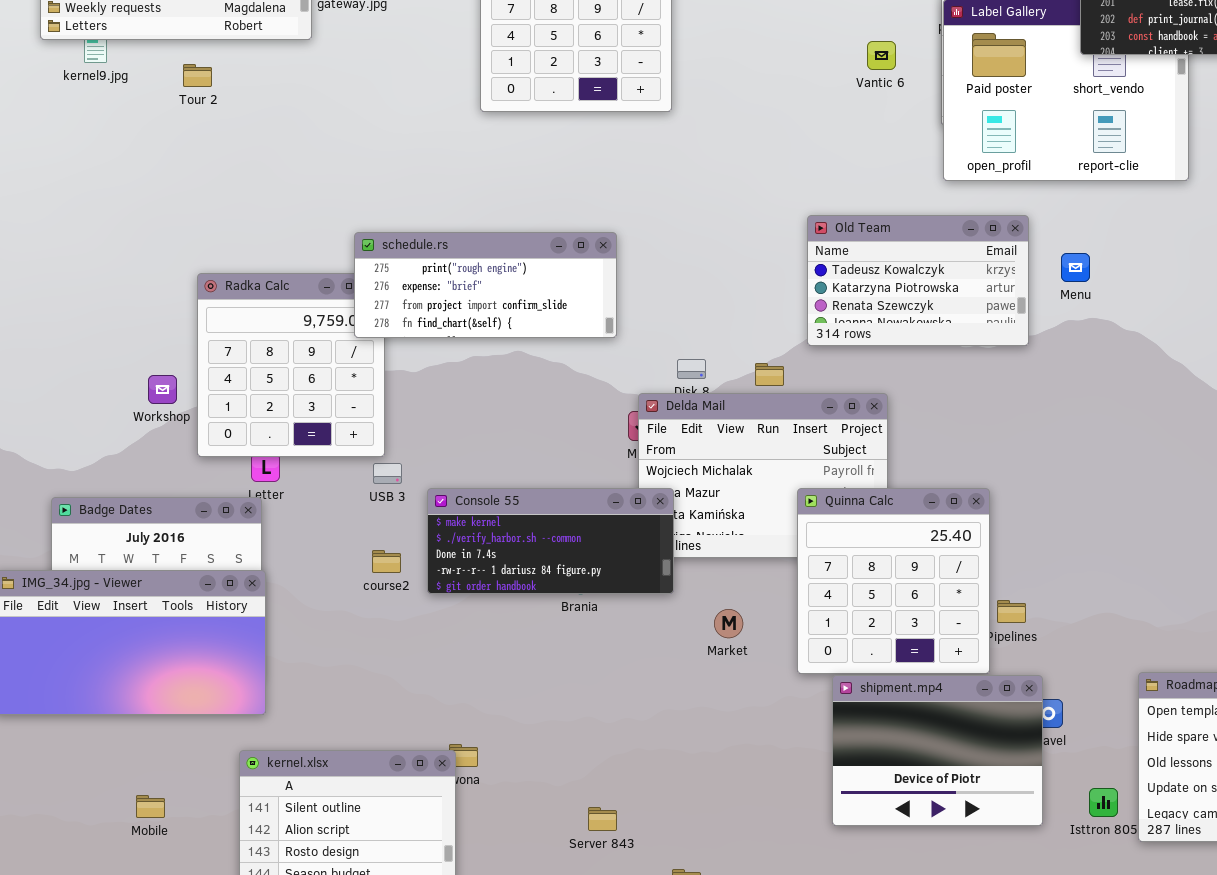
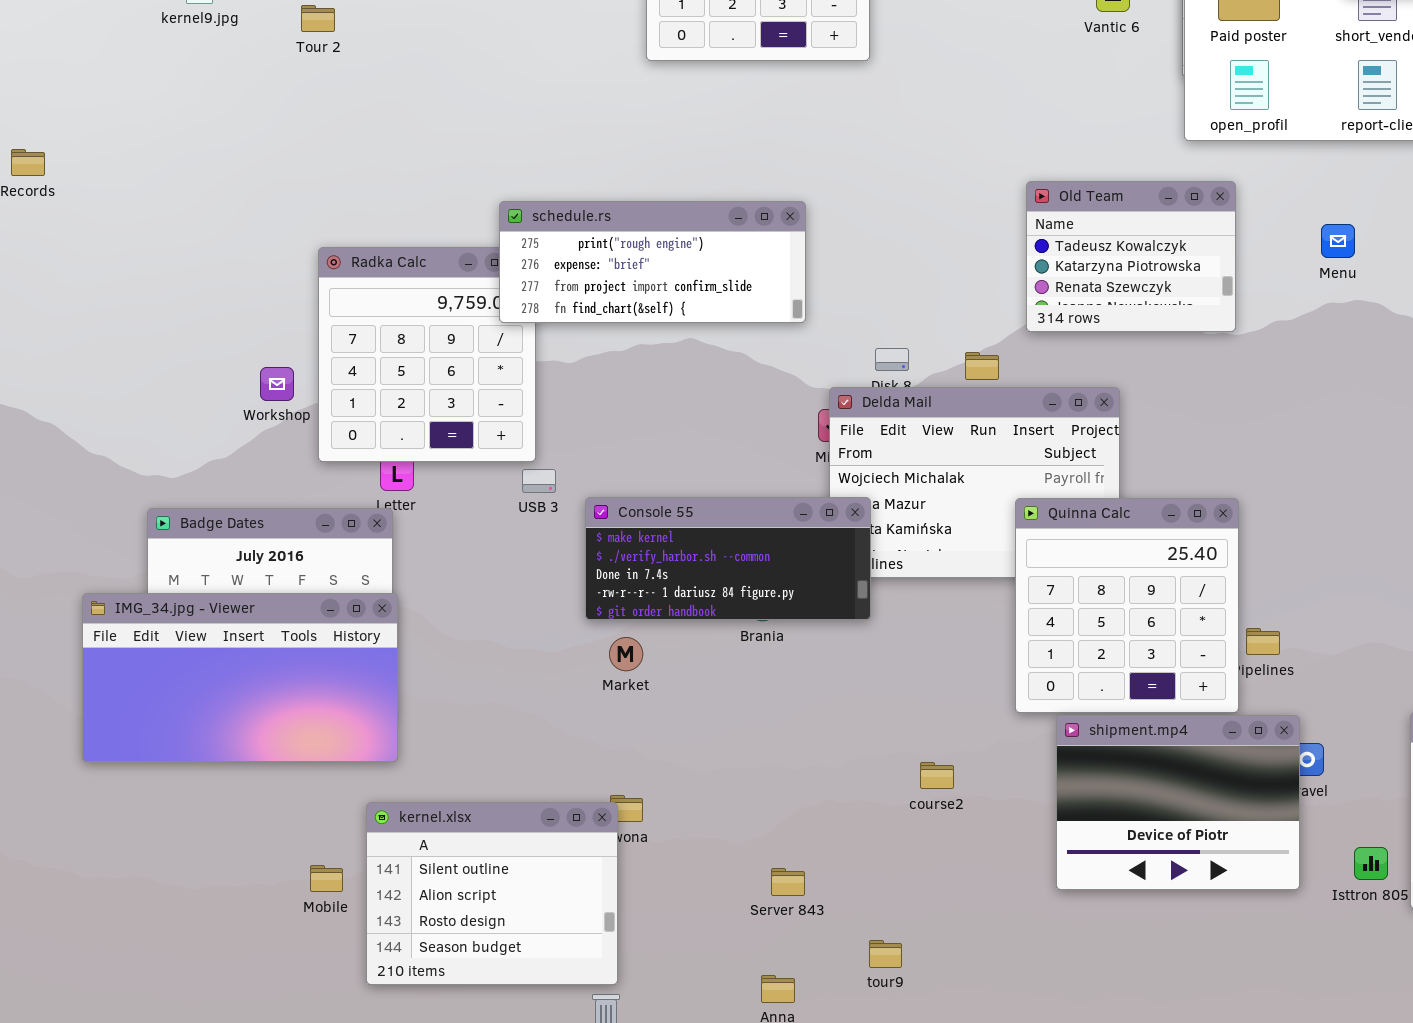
Old Team: [807,215,1029,346] -> [1026,181,1236,332], resized
course2: [372,550,401,573] -> [920,762,954,789], moved
Market: [714,609,743,638] -> [609,637,643,671], moved
Mobile: [136,795,165,818] -> [310,865,343,892], moved

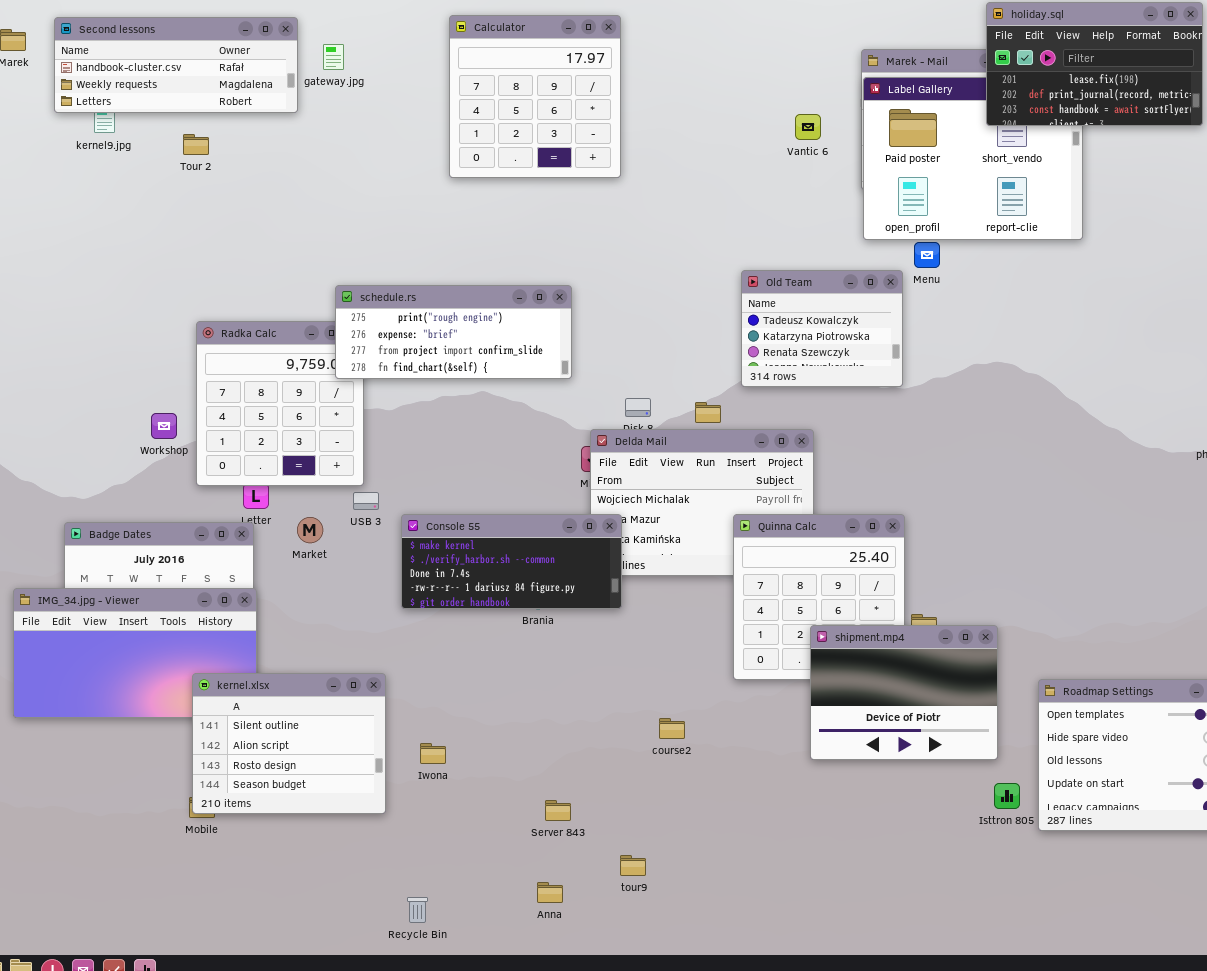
Menu: [1321,224,1355,258] -> [914,242,940,268], moved
Market: [609,637,643,671] -> [297,517,323,543], moved
shipment.mp4: [1056,715,1300,890] -> [810,625,998,760], moved
kernel.xlsx: [366,802,618,985] -> [192,673,386,814], moved

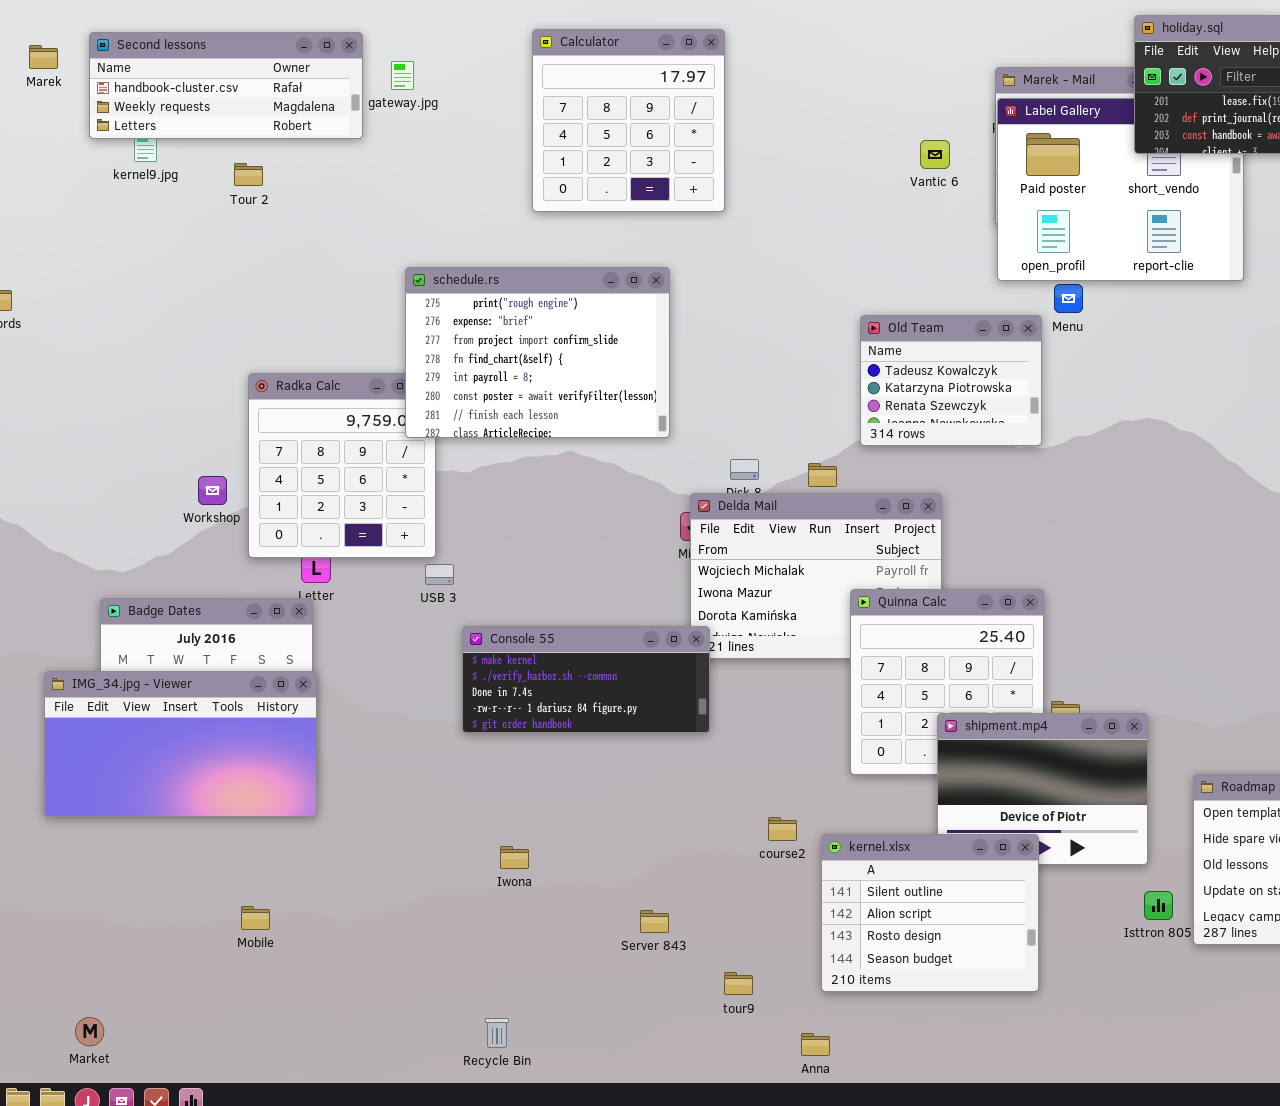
schedule.rs: [335,285,572,379] -> [405,267,670,438], resized
Console 55: [401,514,622,609] -> [462,626,710,733], moved
Market: [297,517,323,543] -> [75,1017,104,1046], moved
kernel.xlsx: [192,673,386,814] -> [821,834,1039,992], moved
Anna: [537,882,563,903] -> [801,1033,830,1056], moved

